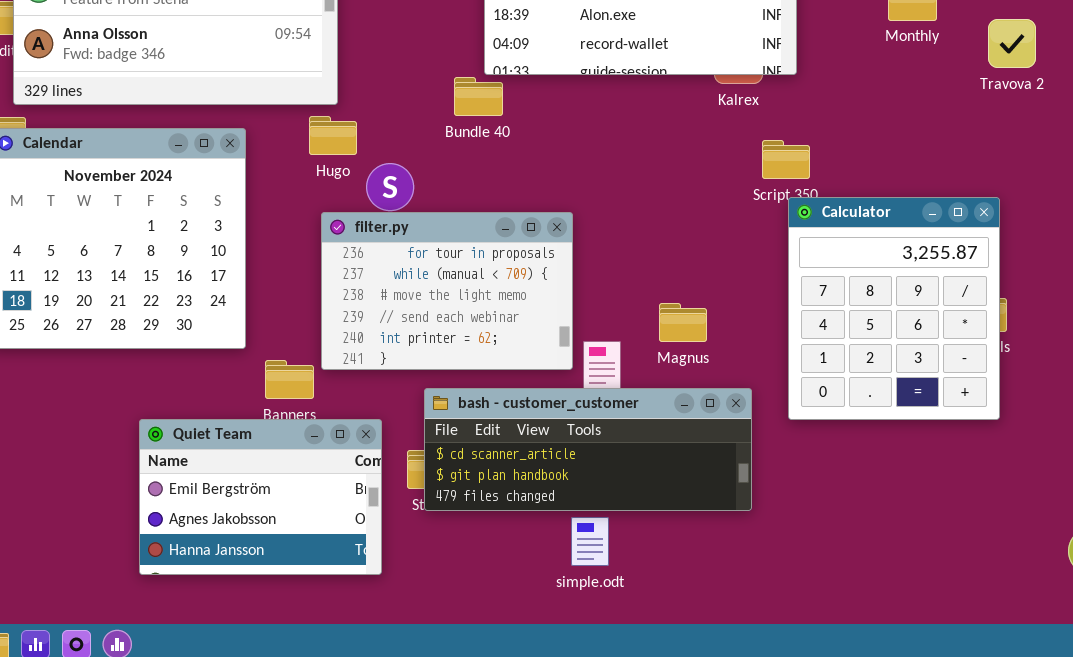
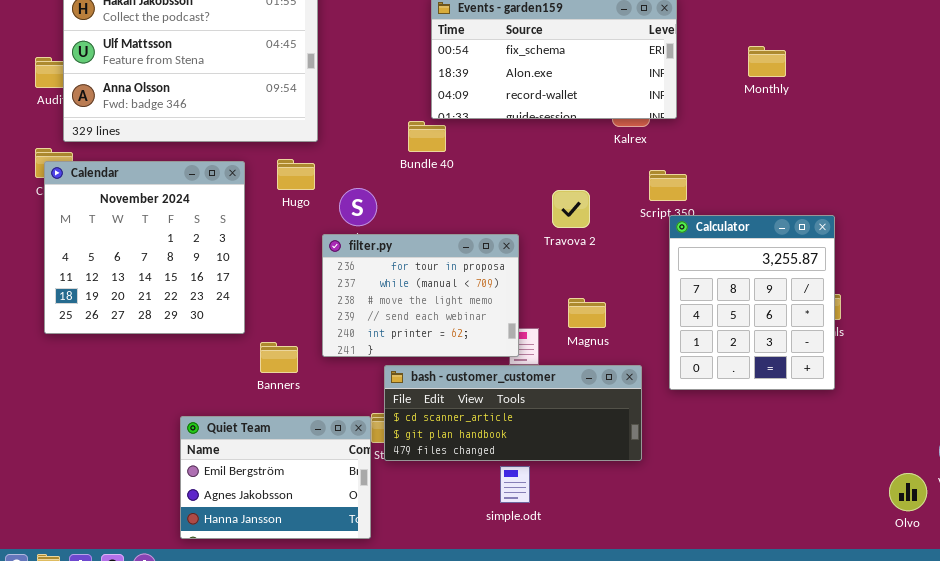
Travova 2: [988,19,1036,68] -> [552,190,590,228], moved
Hugo: [309,116,357,155] -> [277,159,315,190], moved
filter.py: [321,212,573,370] -> [322,234,519,357], moved
Quiet Team: [139,419,382,575] -> [180,416,371,539], moved

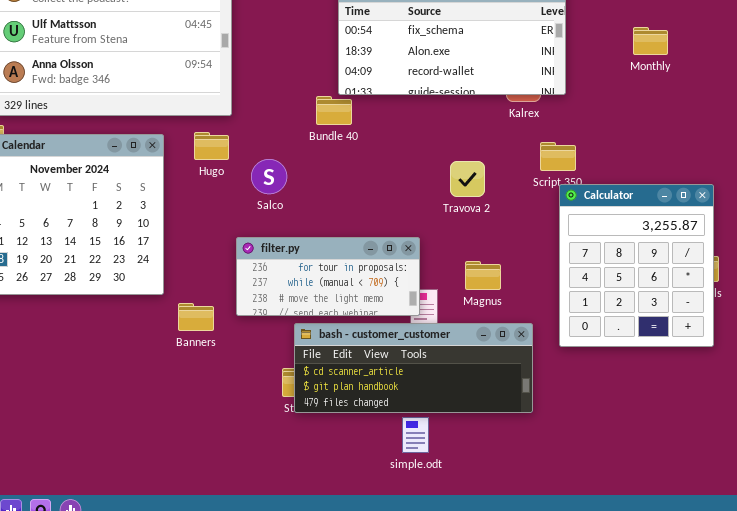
filter.py: [322,234,519,357] -> [236,237,420,316], resized
Quiet Team: [180,416,371,539] -> none, closed

